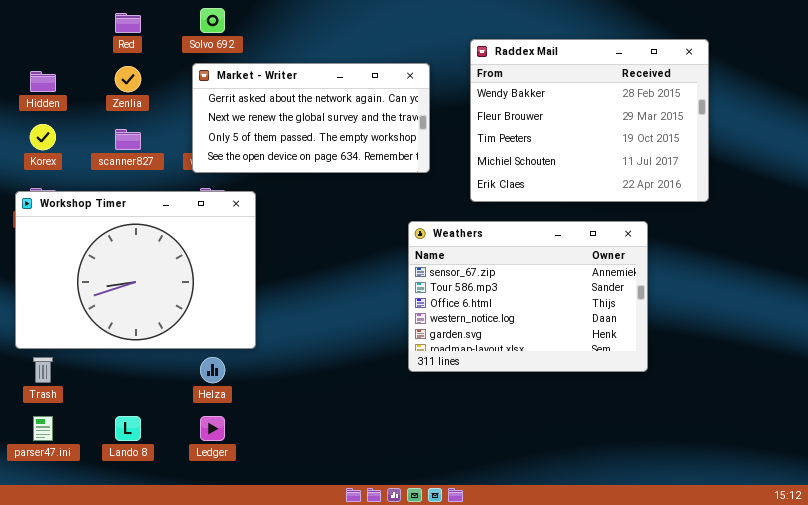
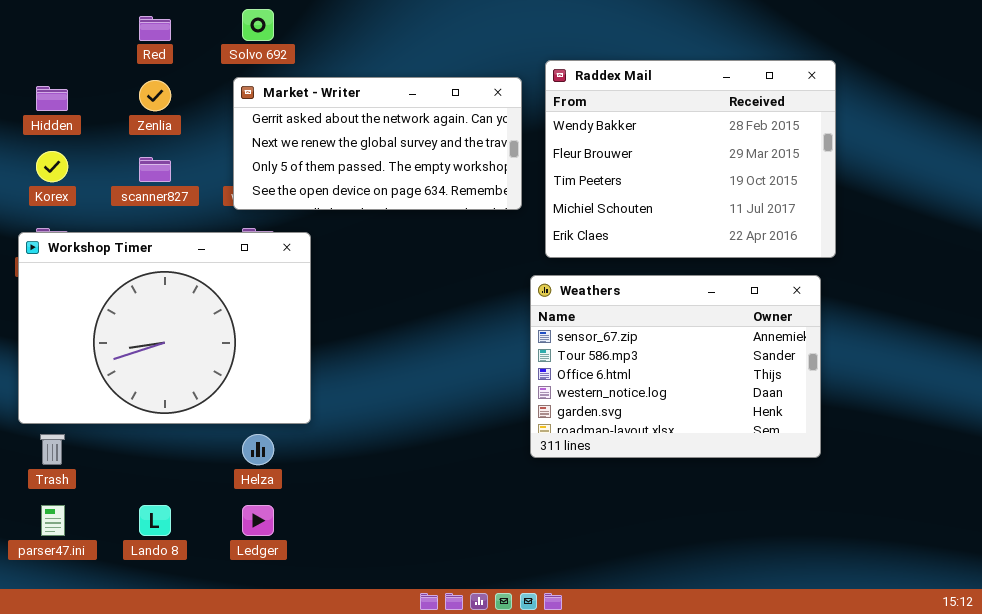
Raddex Mail: [470,39,709,202] -> [545,60,836,258], moved
Weathers: [408,221,648,372] -> [530,275,821,458], moved

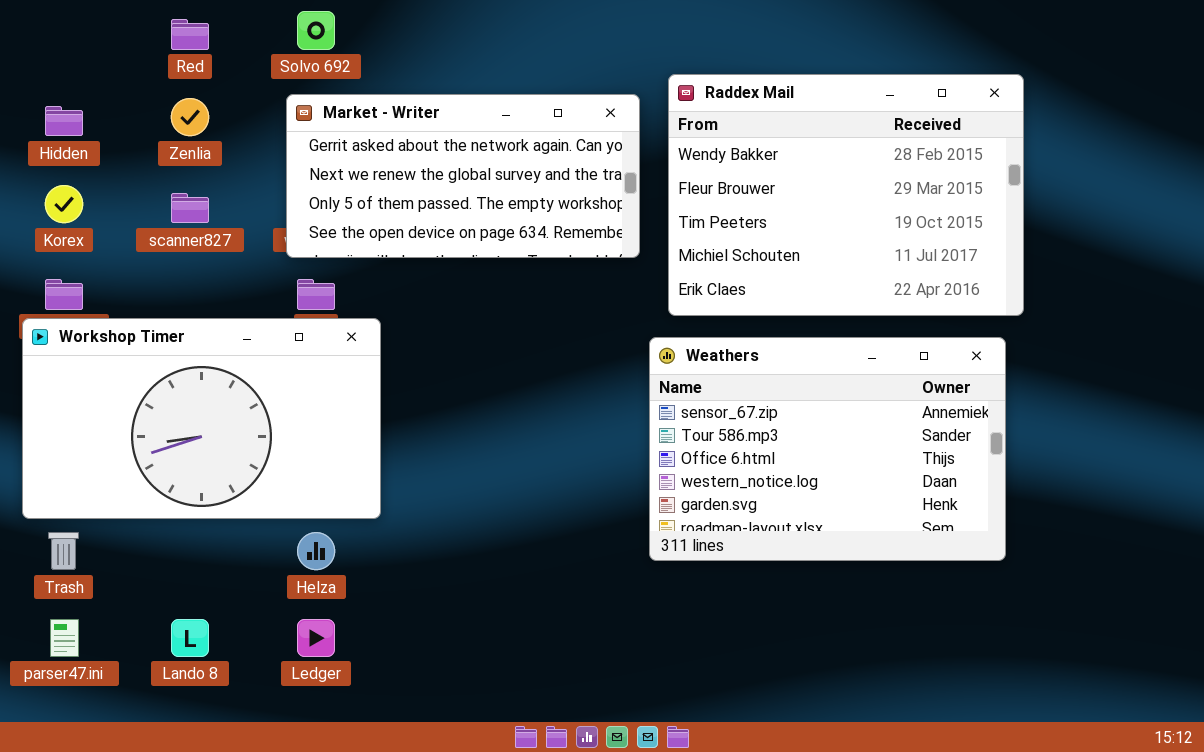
Workshop Timer: [18,232,311,424] -> [22,318,381,519], resized

